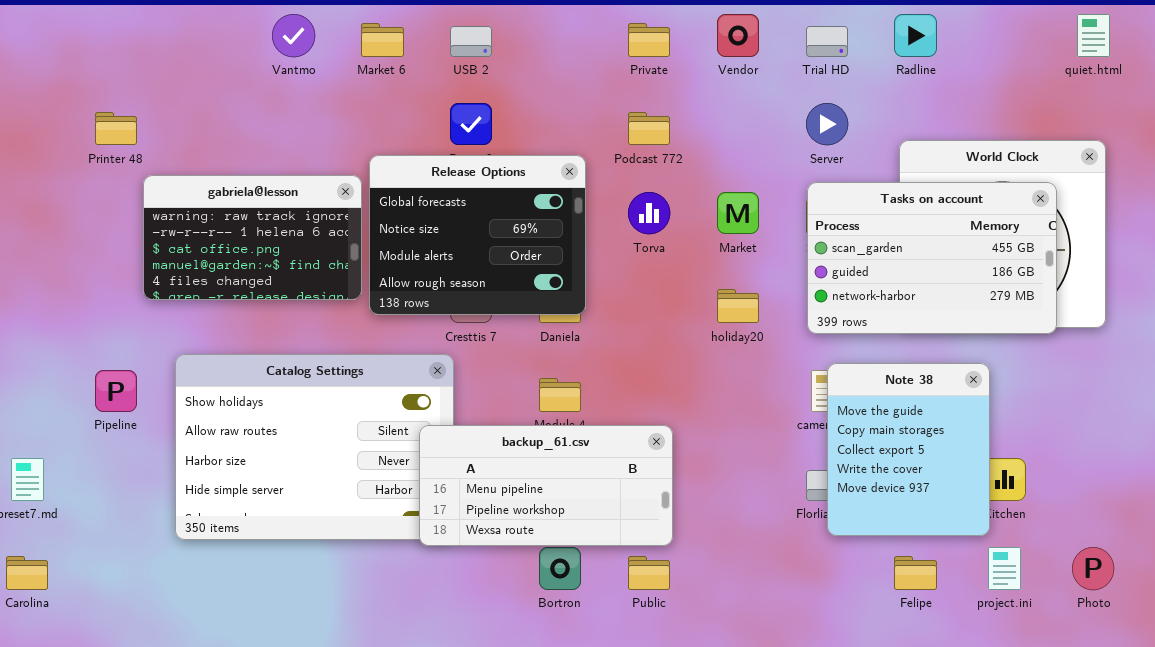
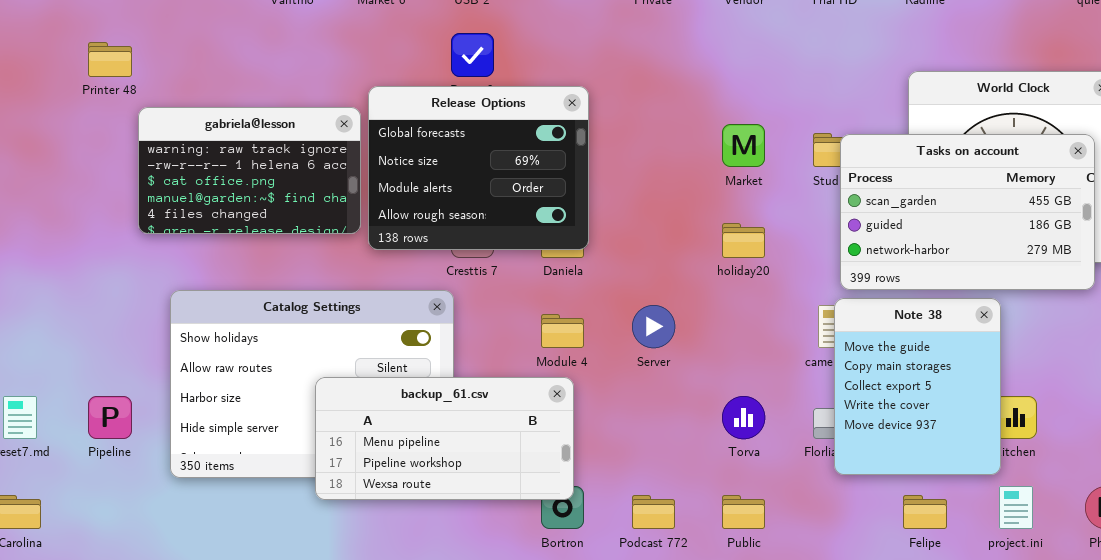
Server: [806,103,848,145] -> [632,305,675,348], moved
Podcast 772: [628,112,670,145] -> [632,495,675,529], moved
Tasks on account: [807,182,1057,334] -> [840,134,1095,290], moved
Torva: [628,192,670,234] -> [722,396,765,439], moved
Pipeline: [95,370,137,412] -> [88,396,132,439], moved
backup_61.csv: [419,425,673,546] -> [315,377,574,500], moved
Public: [628,556,670,590] -> [722,495,765,529], moved

